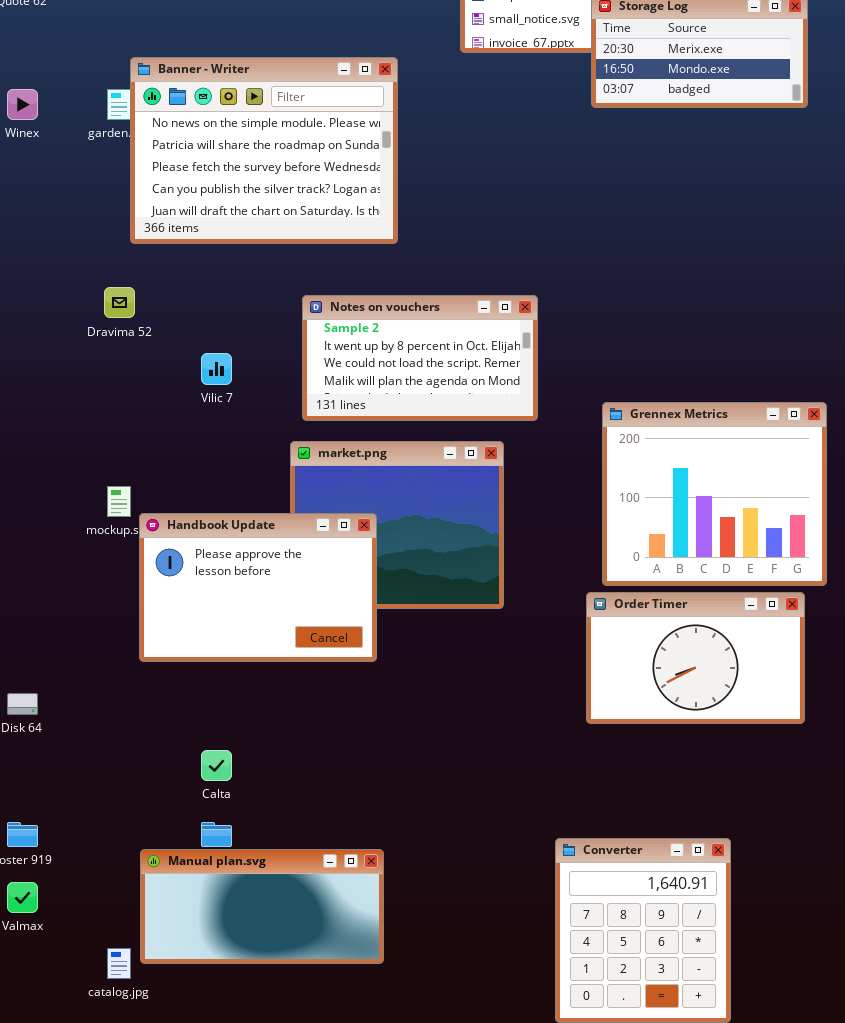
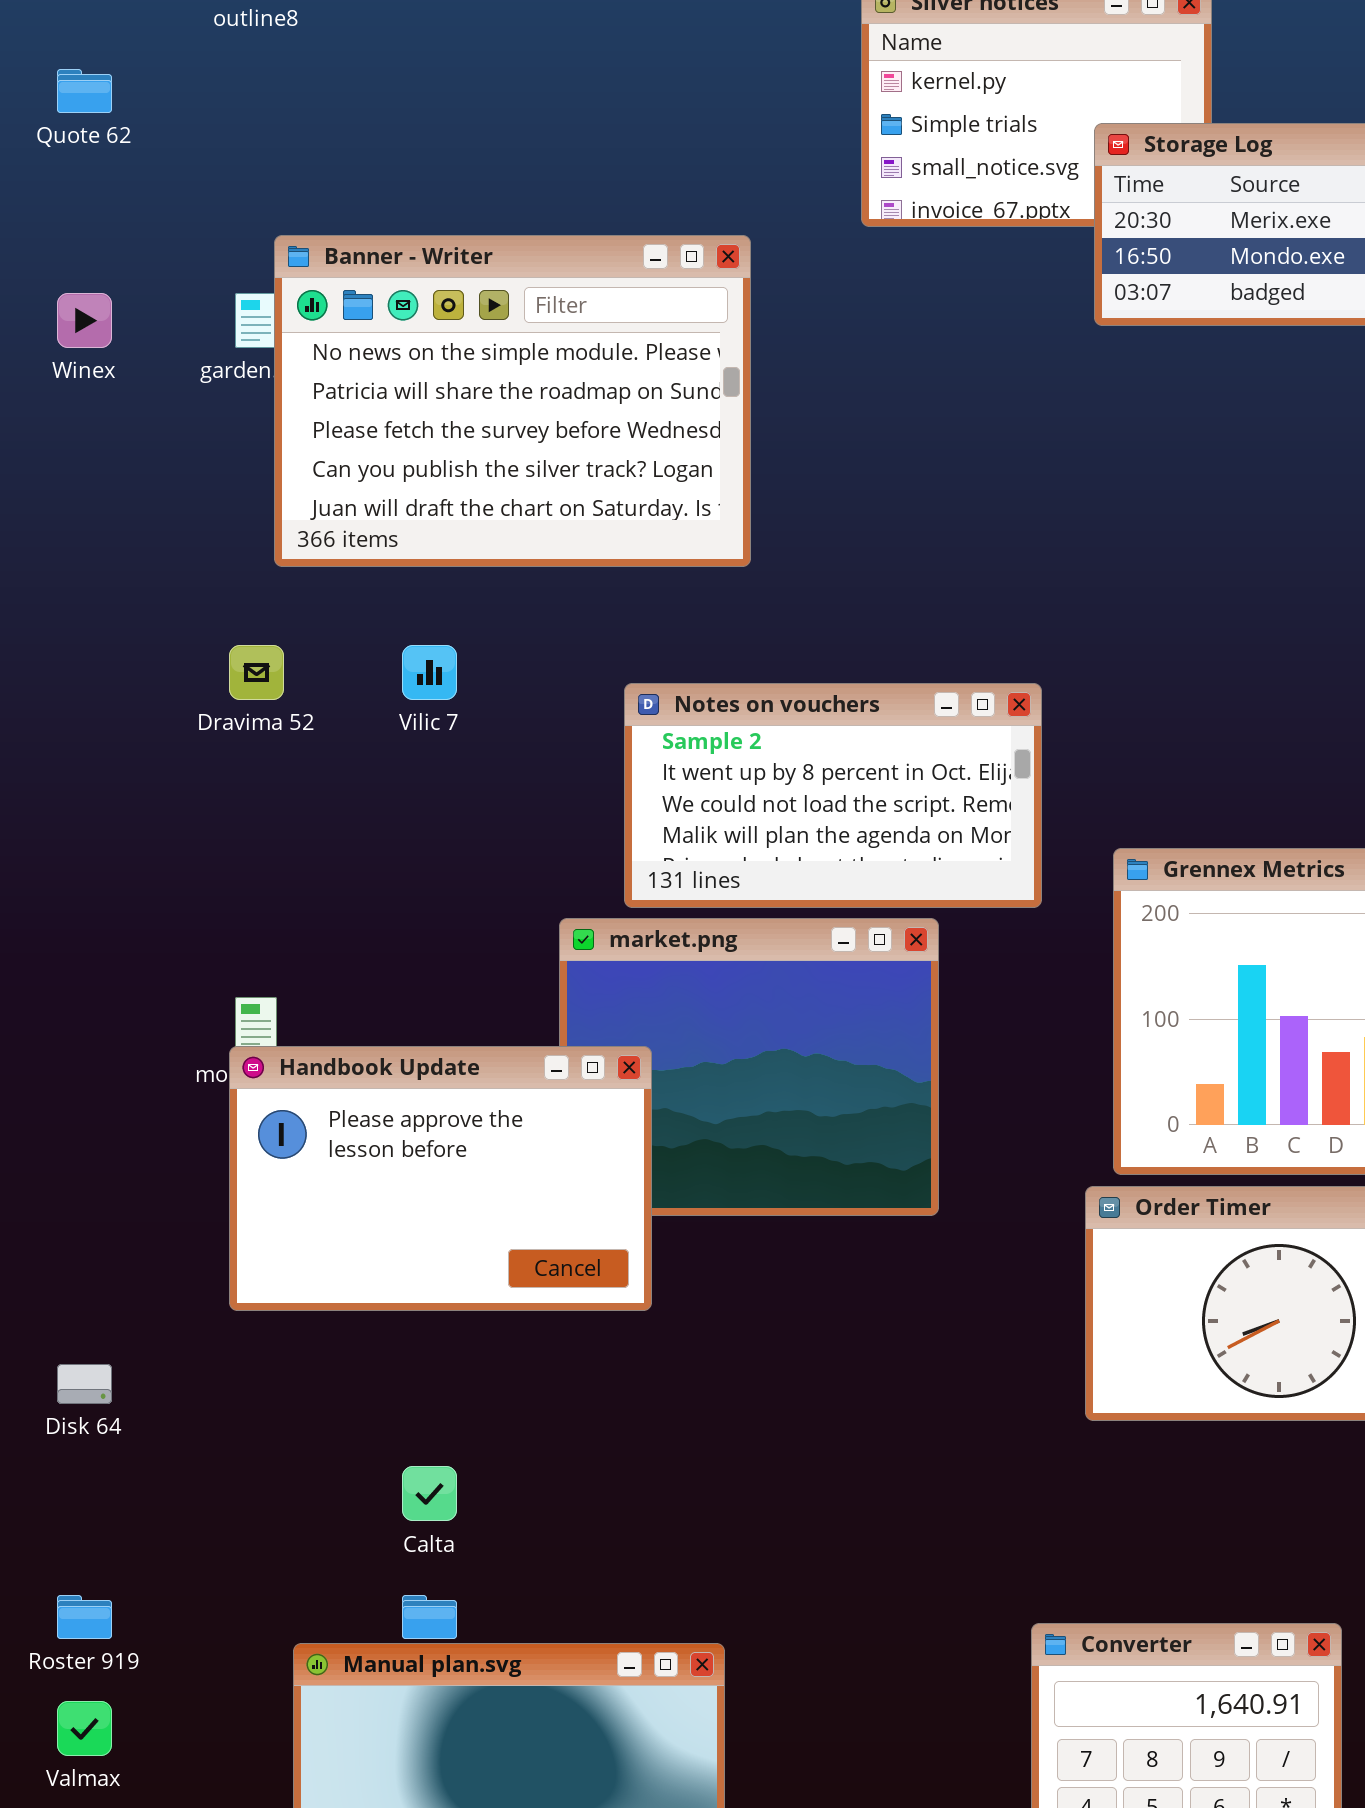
Notes on vouchers: [302,295,538,421] -> [624,683,1042,908], moved
Vilic 7: [201,353,232,385] -> [402,645,457,700], moved
Handbook Update: [139,513,377,662] -> [229,1046,652,1311], moved

